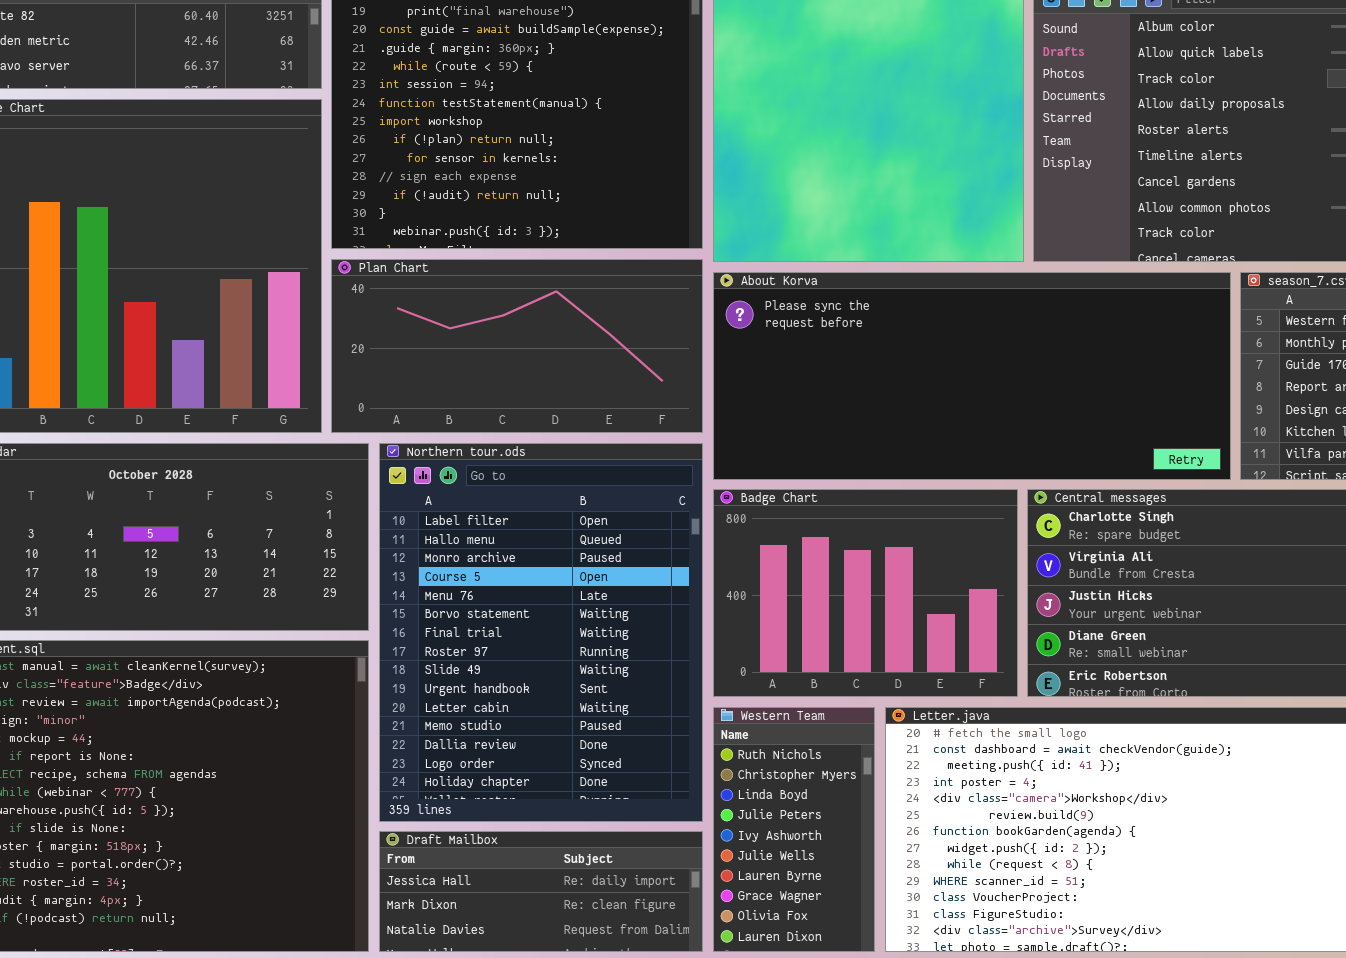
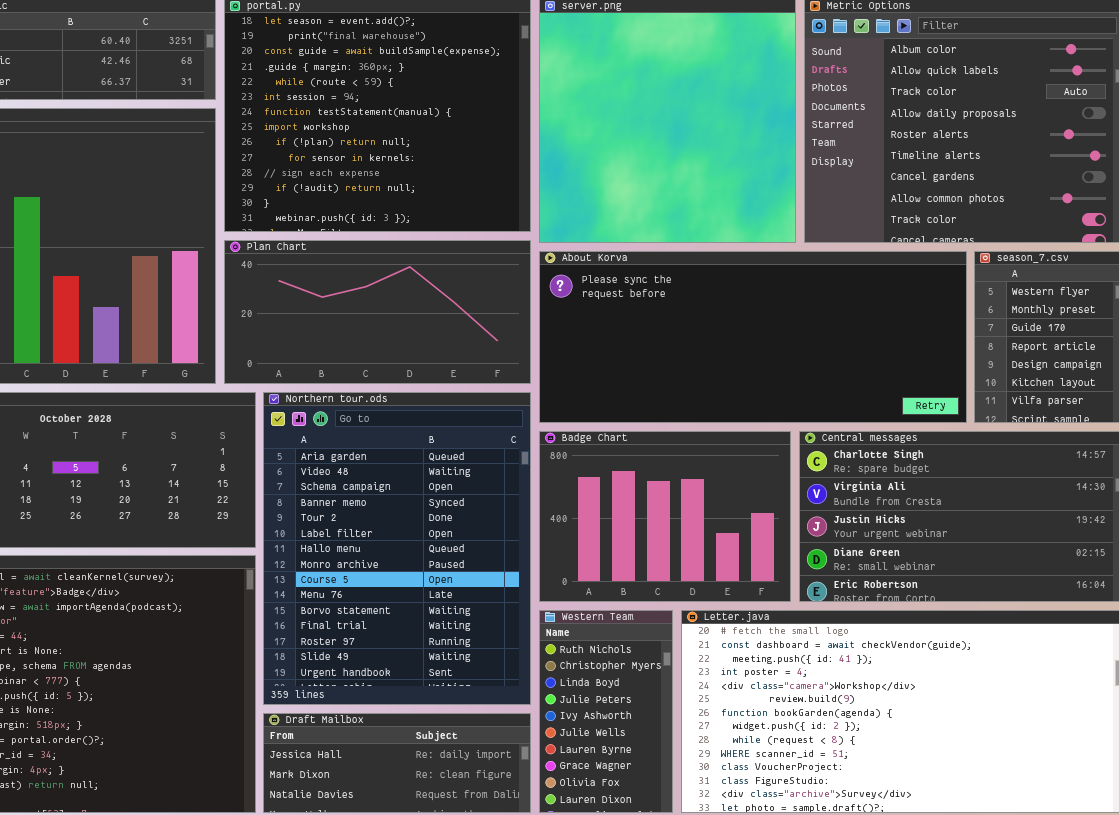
Northern tour.ods: [379,443,703,822] -> [263,392,531,705], scrolled up 5 rows

